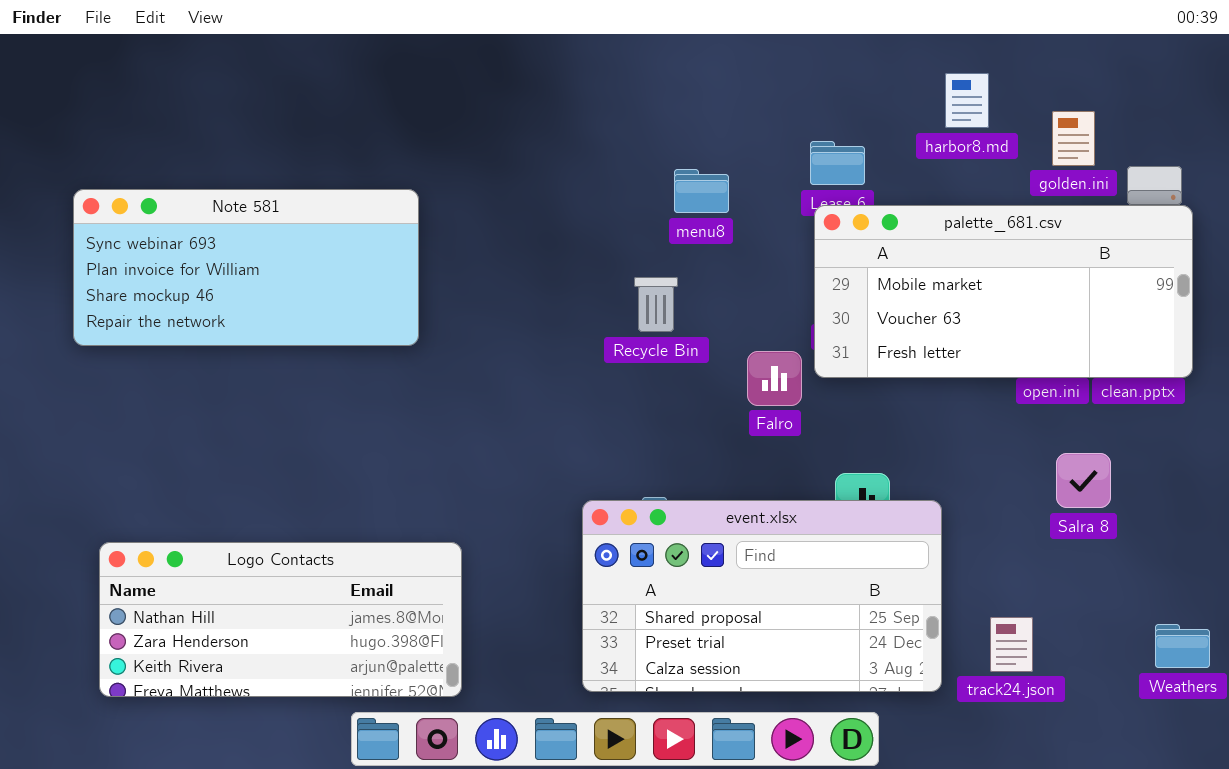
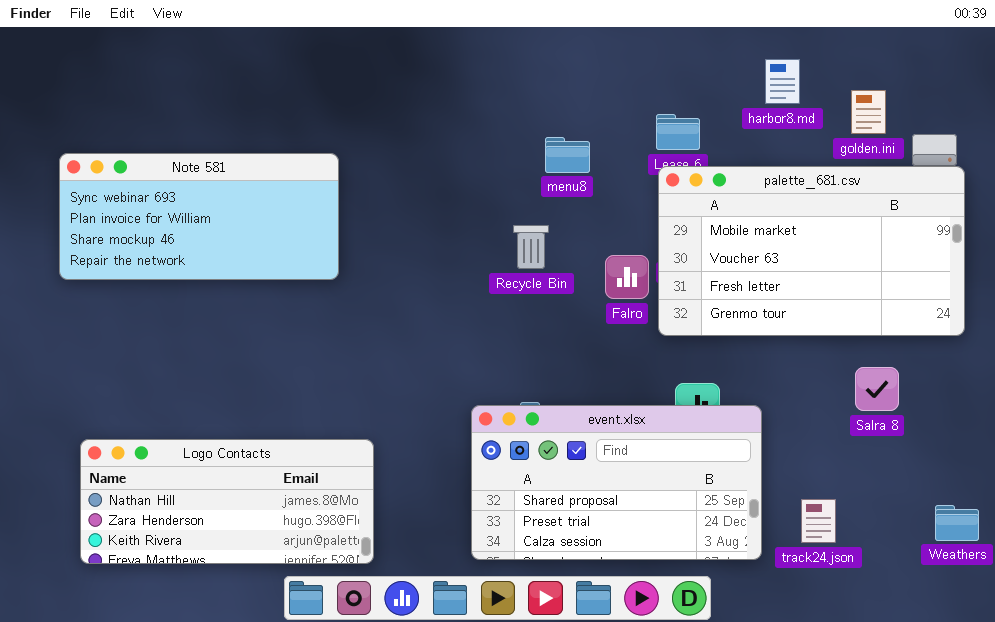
palette_681.csv: [814,205,1193,378] -> [658,166,965,336], resized
Falro: [747,351,802,406] -> [605,255,649,299], moved

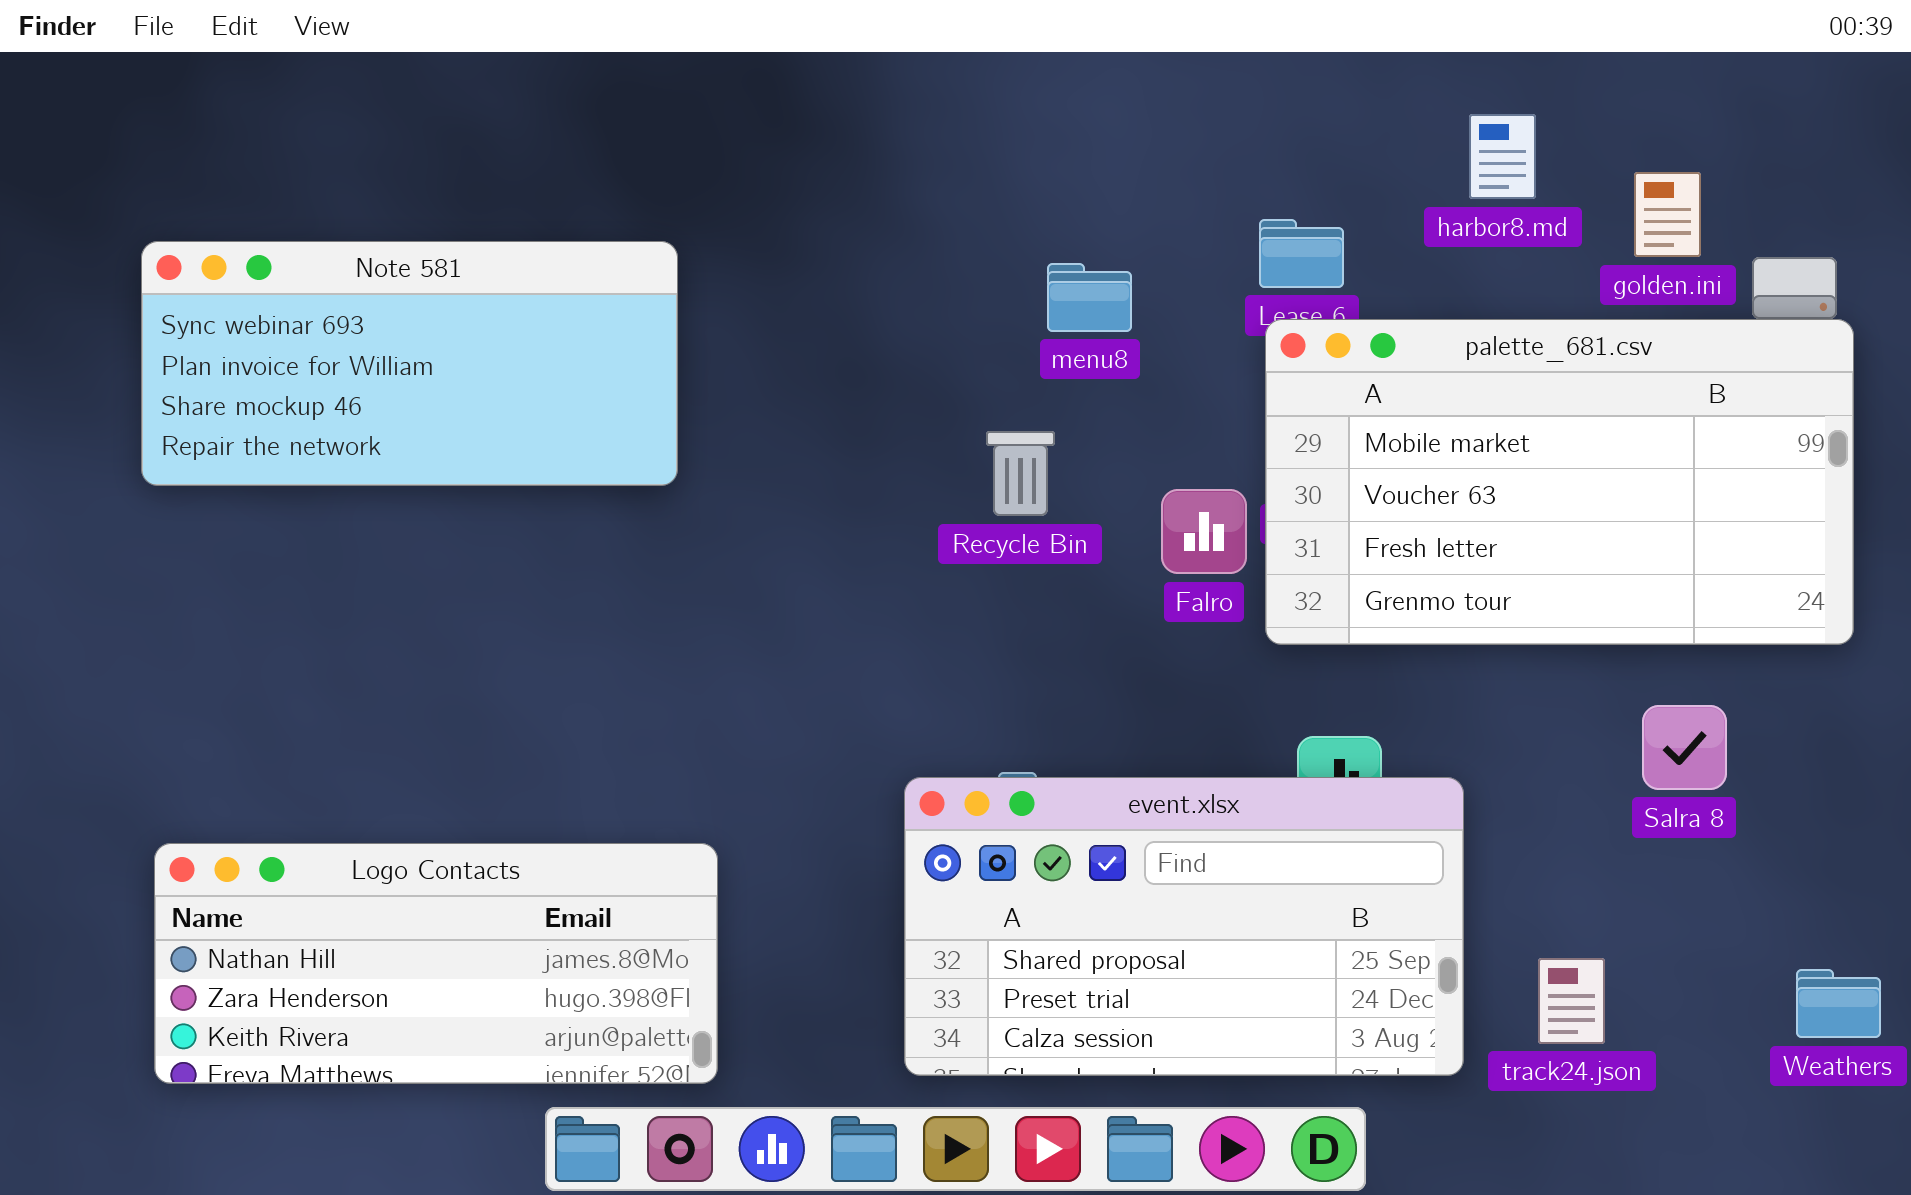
Note 581: [59,153,339,280] -> [141,241,678,486], moved

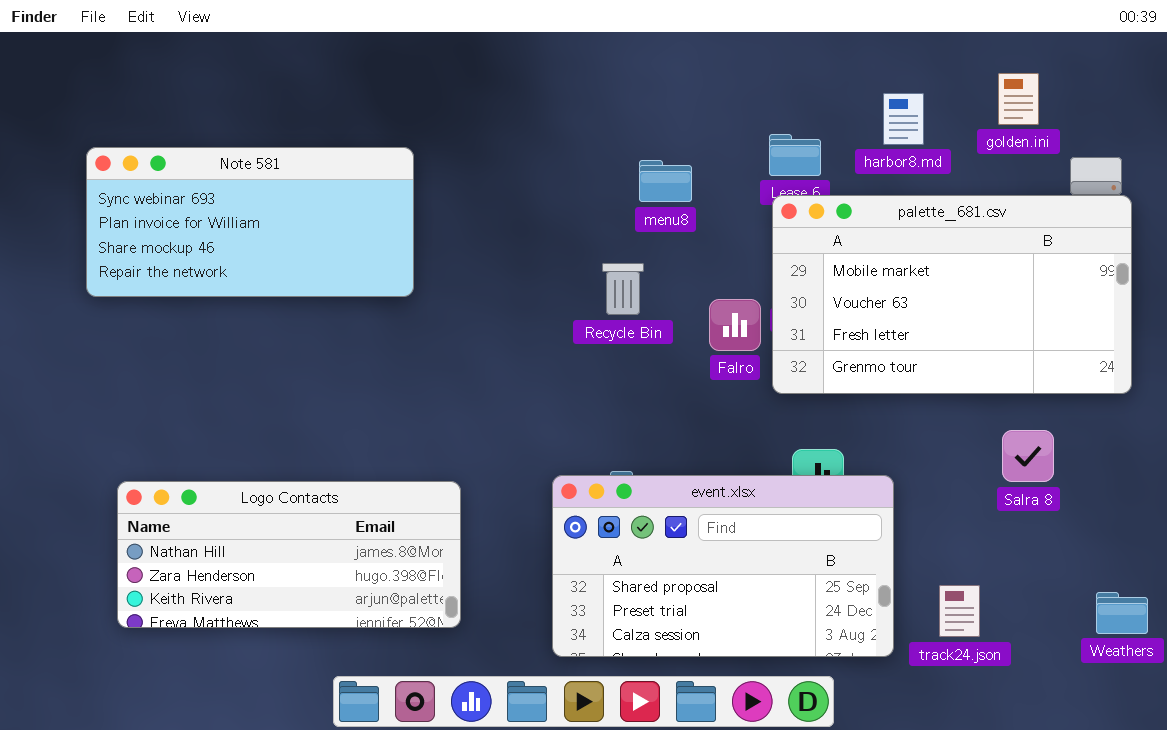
harbor8.md: [1469,114,1536,199] -> [883,93,924,145], moved
golden.ini: [1634,172,1701,257] -> [998,73,1039,125], moved
Logo Contacts: [154,843,718,1084] -> [117,481,461,628], moved

